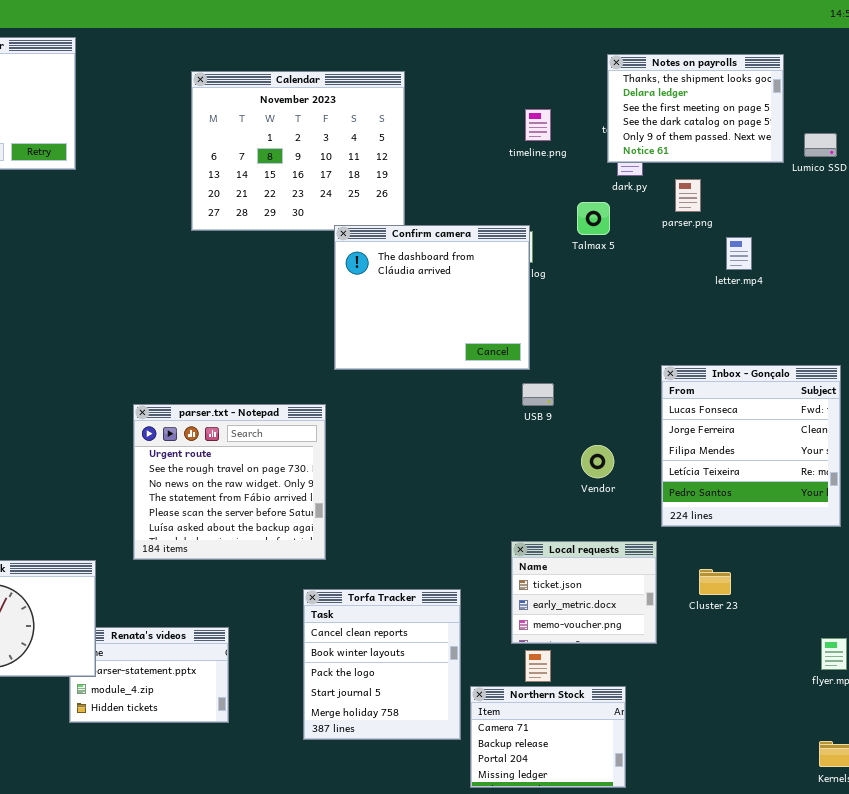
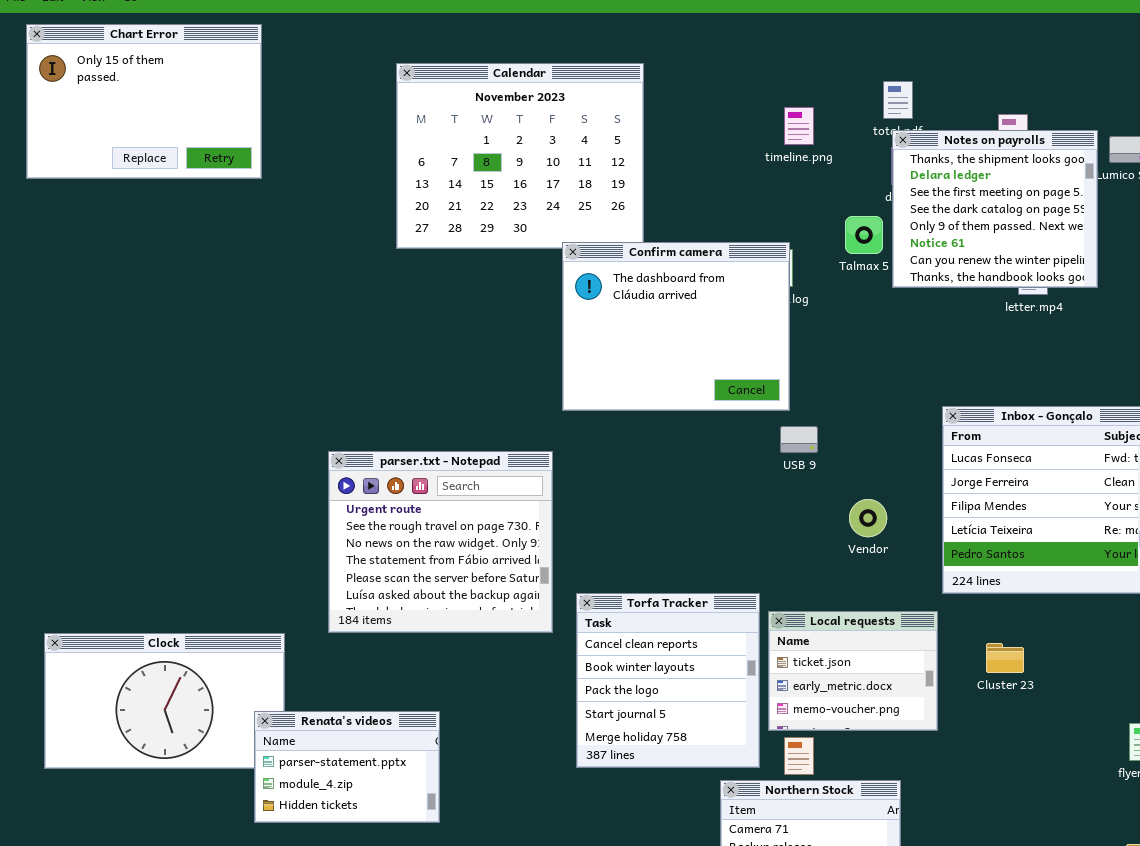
Notes on payrolls: [607,54,784,163] -> [892,130,1098,288], moved, resized
Torfa Tracker: [303,589,461,740] -> [576,593,760,768], moved
Renata's videos: [69,627,229,723] -> [254,711,440,823], raised

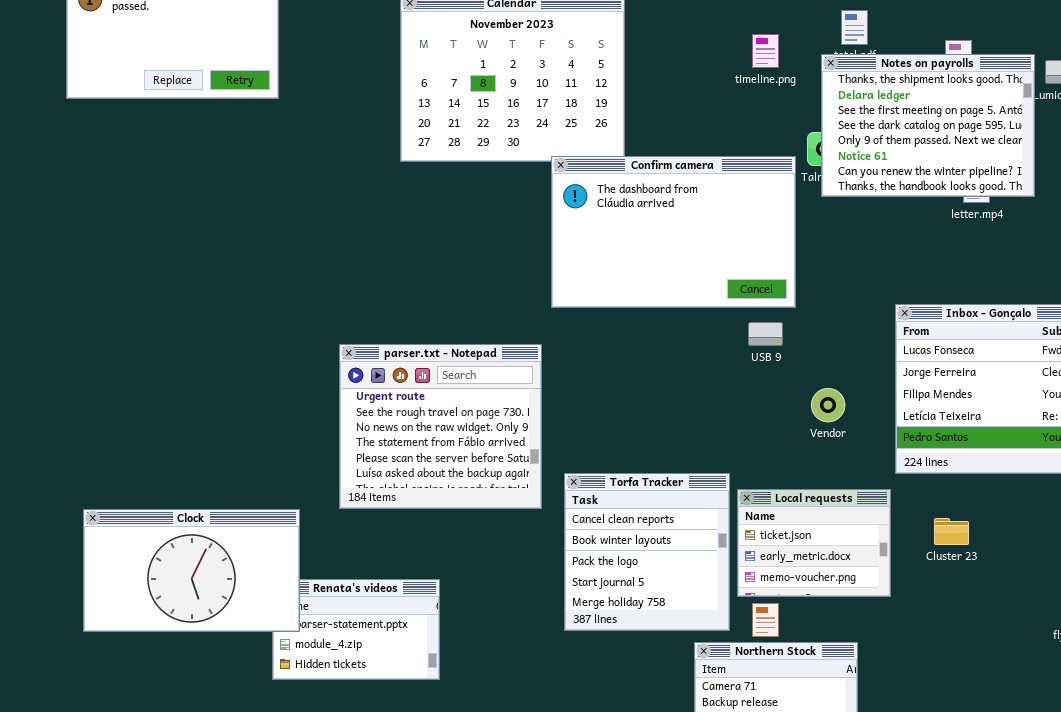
Notes on payrolls: [892,130,1098,288] -> [821,54,1035,197], resized
Confirm camera: [562,242,790,411] -> [551,156,796,308], resized
Clock: [44,633,285,769] -> [83,509,300,632], raised

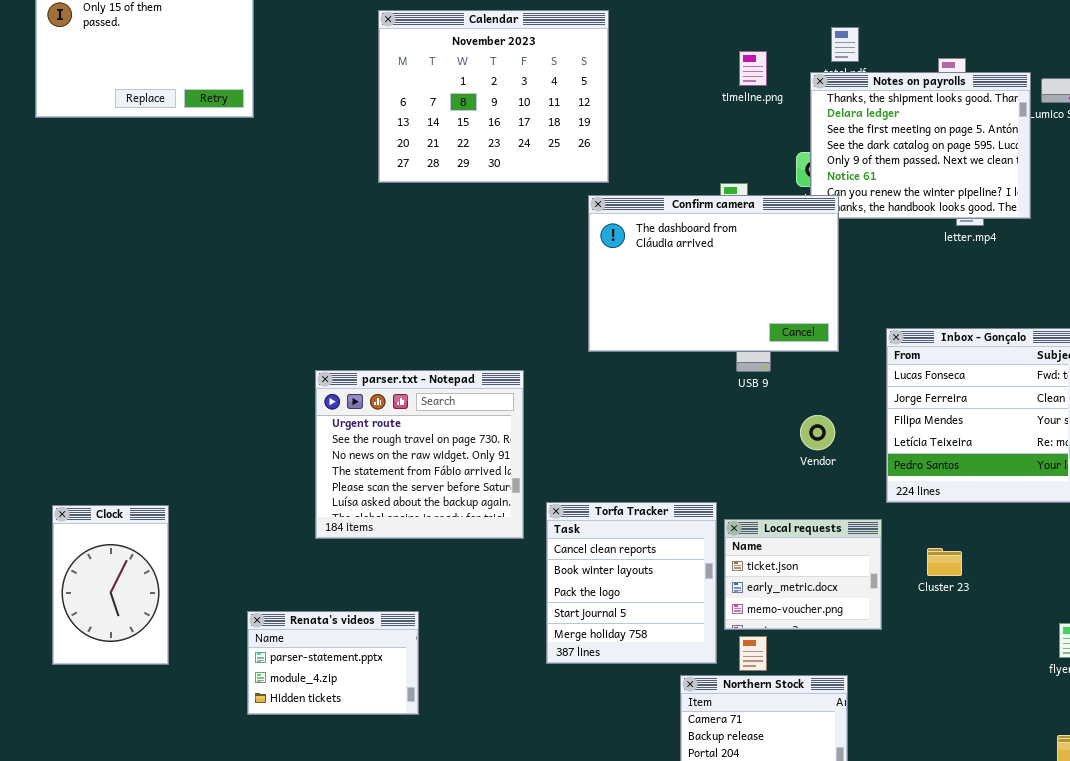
Confirm camera: [551,156,796,308] -> [588,195,839,352], moved
Clock: [83,509,300,632] -> [52,505,169,665], resized

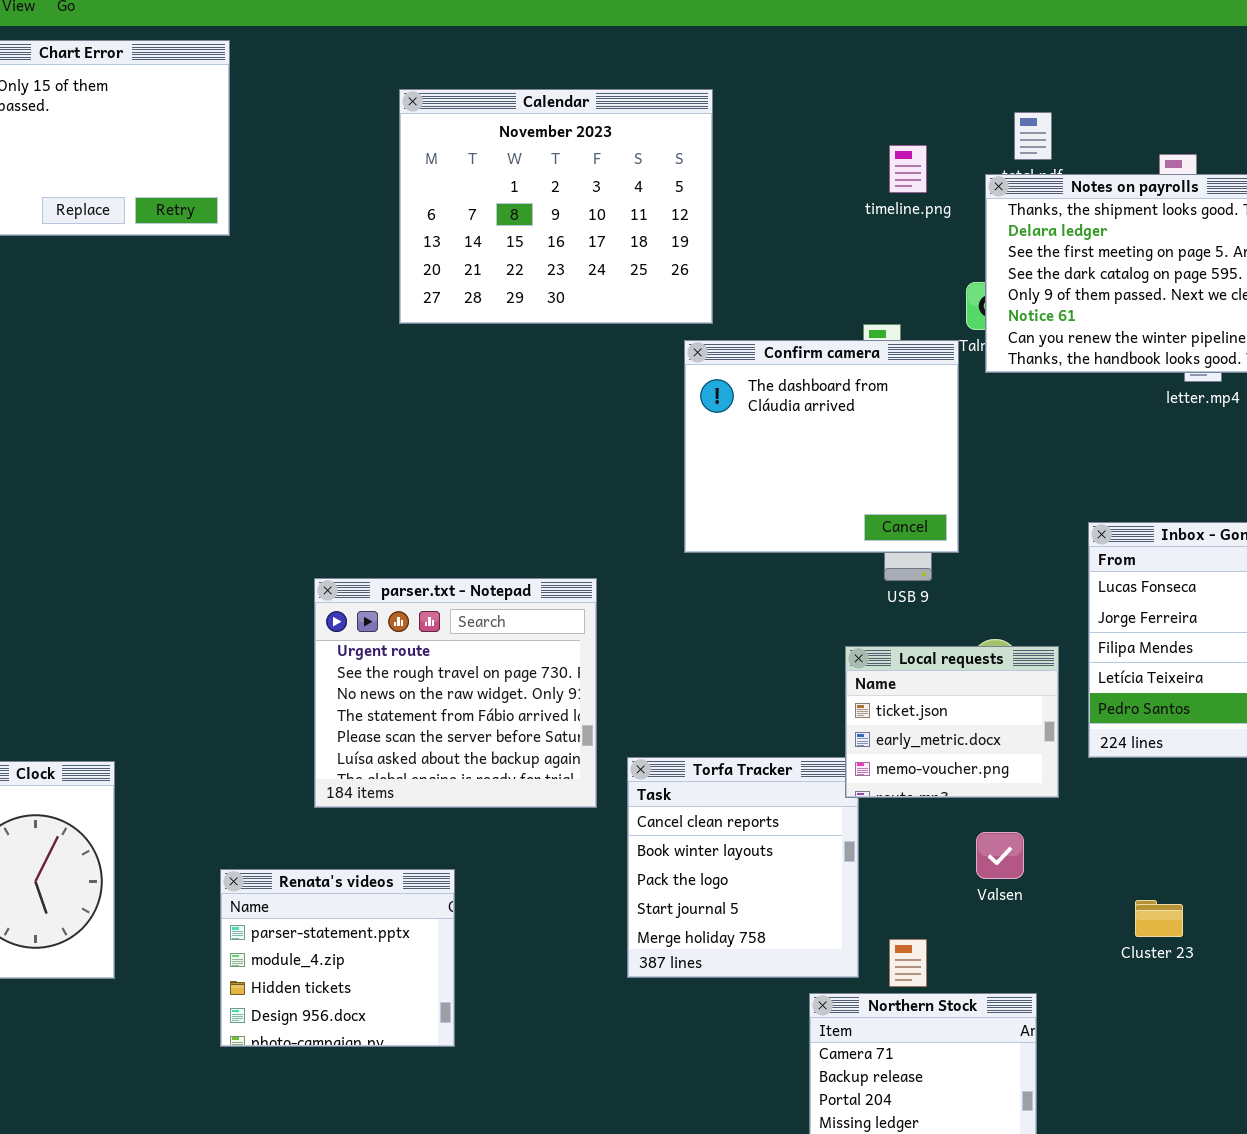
Confirm camera: [588,195,839,352] -> [684,340,959,553], resized
Local requests: [724,519,882,630] -> [845,646,1059,798], moved
Cluster 23: [927,548,962,576] -> [1135,900,1183,937], moved
Renata's videos: [247,611,419,715] -> [220,869,455,1047], resized

